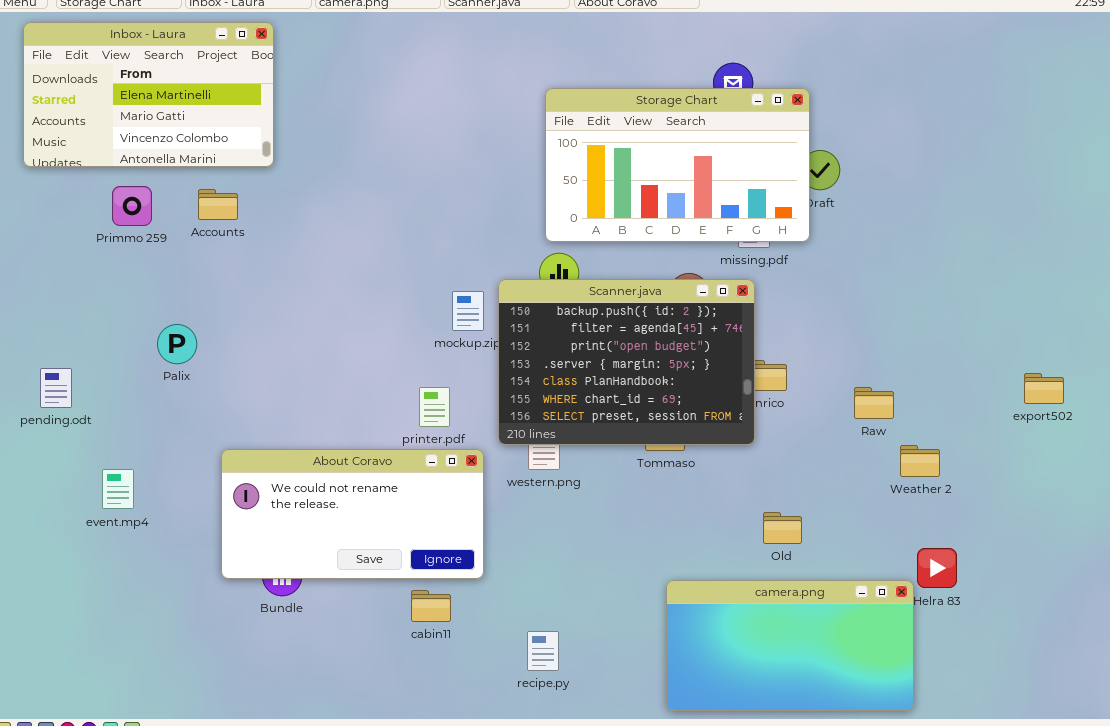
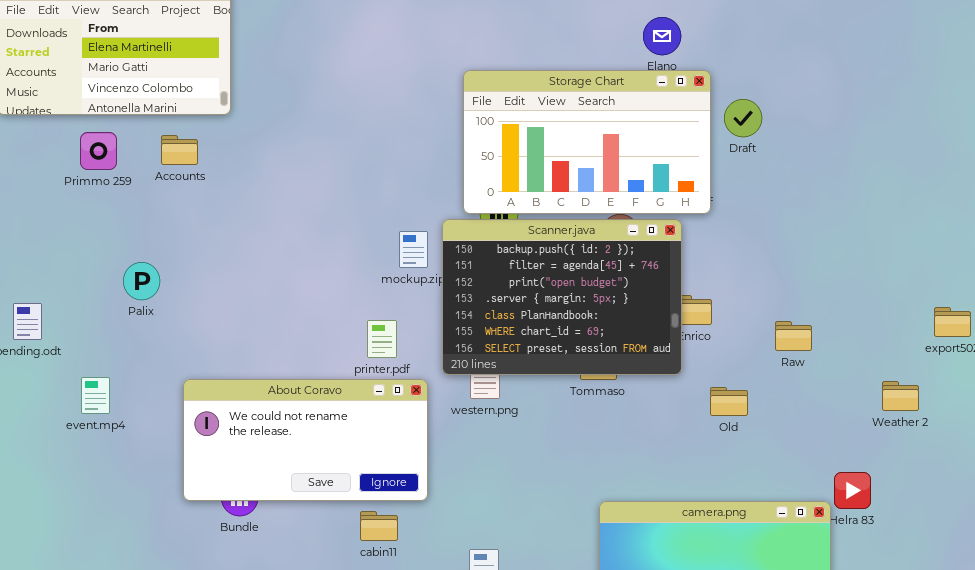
Storage Chart: [545,88,810,242] -> [463,70,711,214], moved
Weather 2: [900,445,940,477] -> [882,381,919,411], moved
event.mp4: [102,469,134,509] -> [81,377,110,414], moved
Old: [763,512,802,544] -> [710,387,748,416], moved

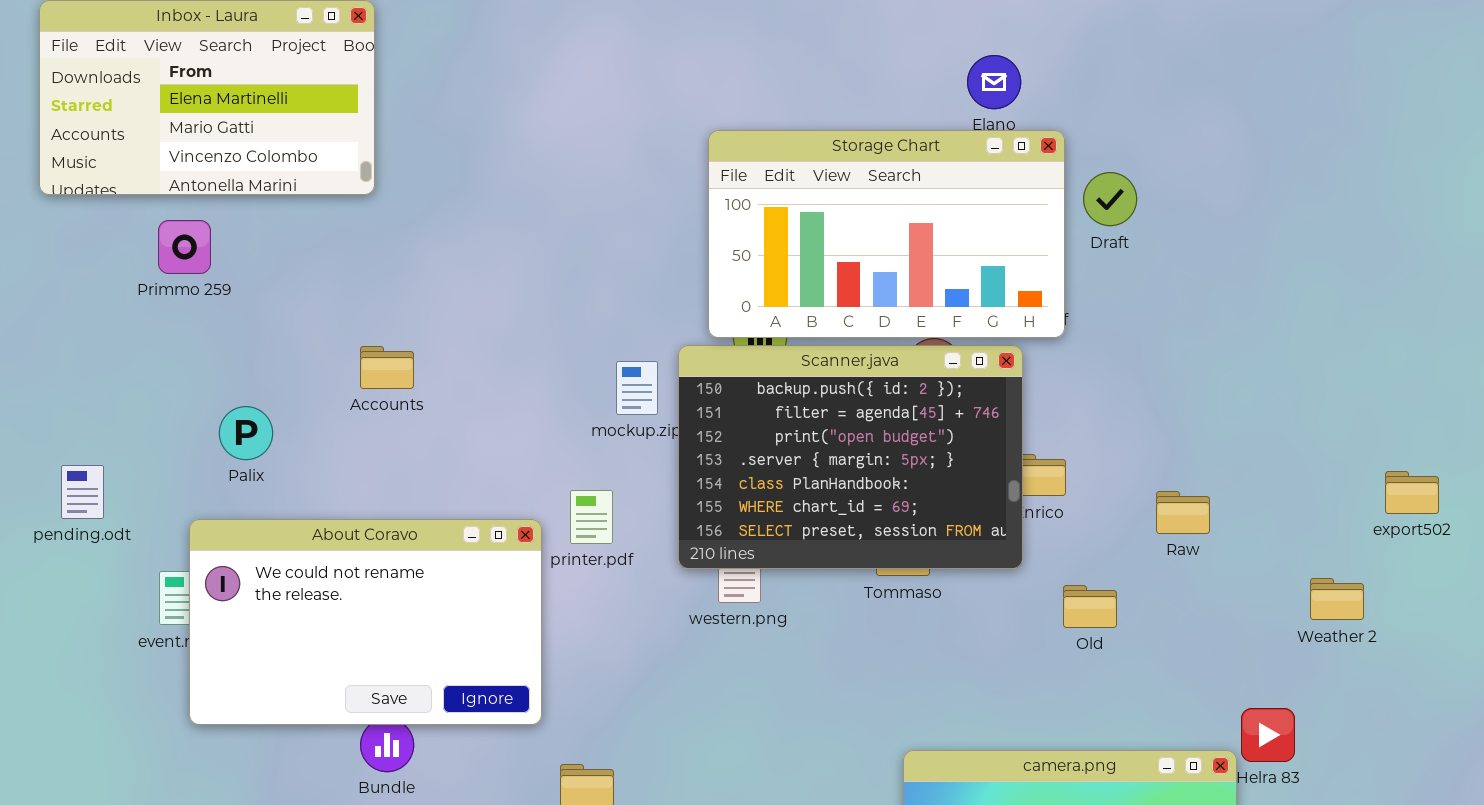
Accounts: [161,135,198,165] -> [360,346,414,389], moved
About Coravo: [183,379,428,501] -> [189,519,542,725], moved, resized

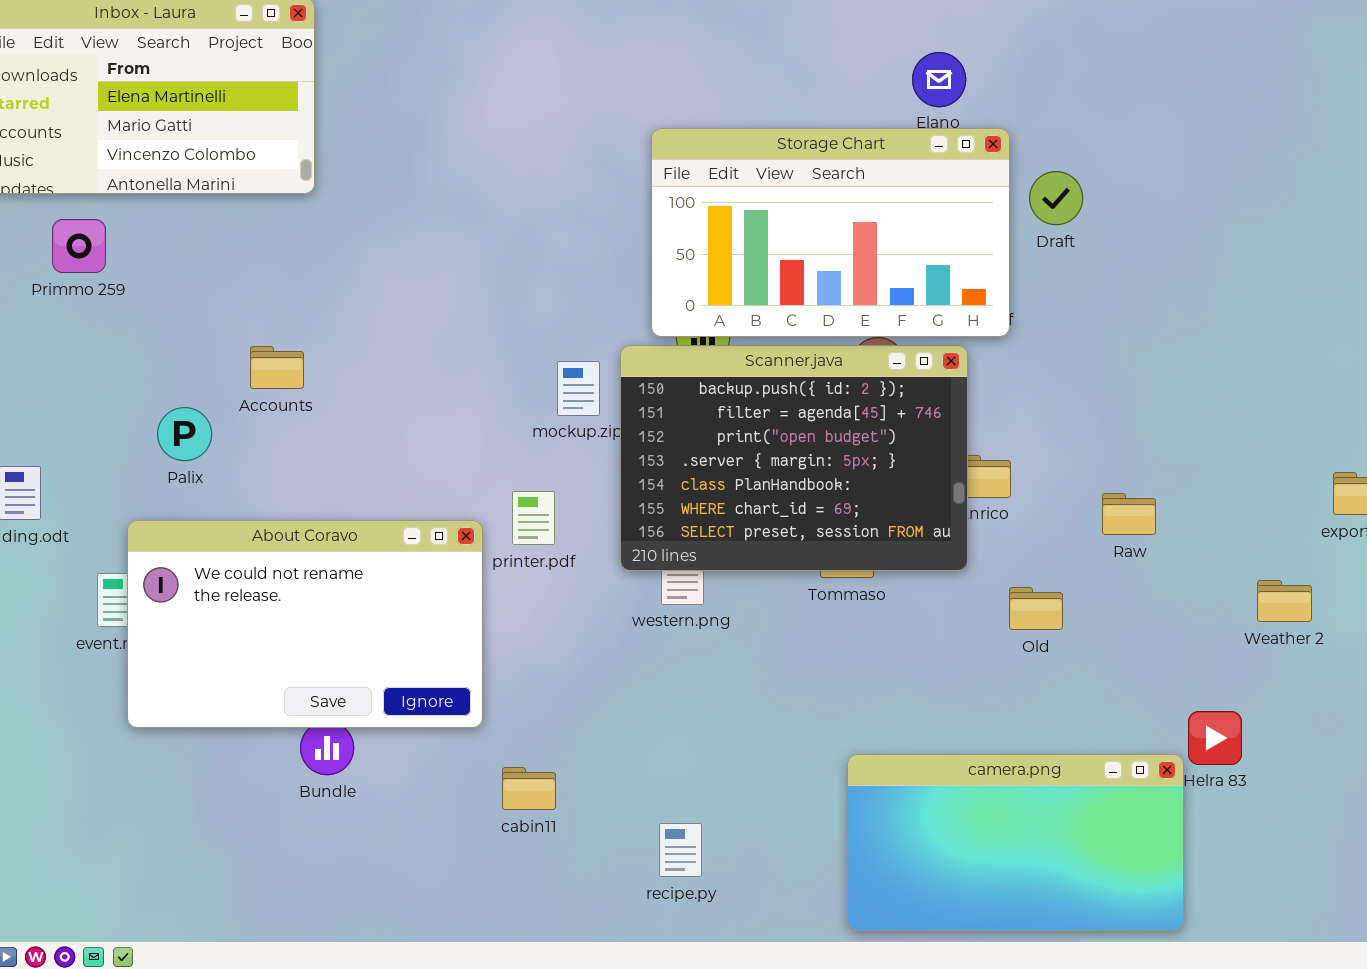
Primmo 259: [158,220,211,274] -> [52,219,106,273], moved
Accounts: [360,346,414,389] -> [250,346,304,389], moved

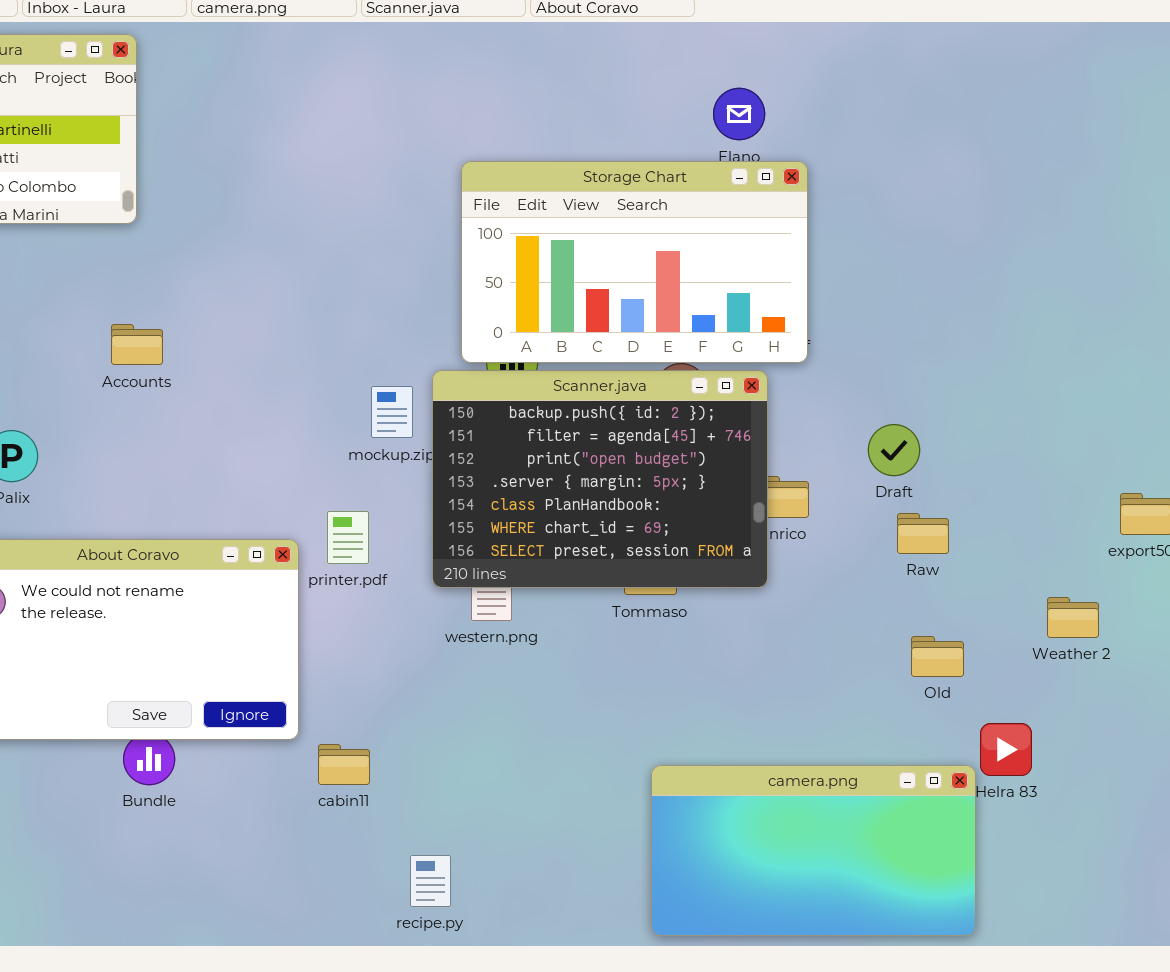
Draft: [1029,171,1083,225] -> [868,424,920,476], moved
Accounts: [250,346,304,389] -> [111,324,163,365], moved
Old: [1009,587,1063,630] -> [911,636,964,677], moved
cabin11: [502,767,556,810] -> [318,744,370,785], moved
recipe.py: [659,823,702,877] -> [410,855,451,907], moved

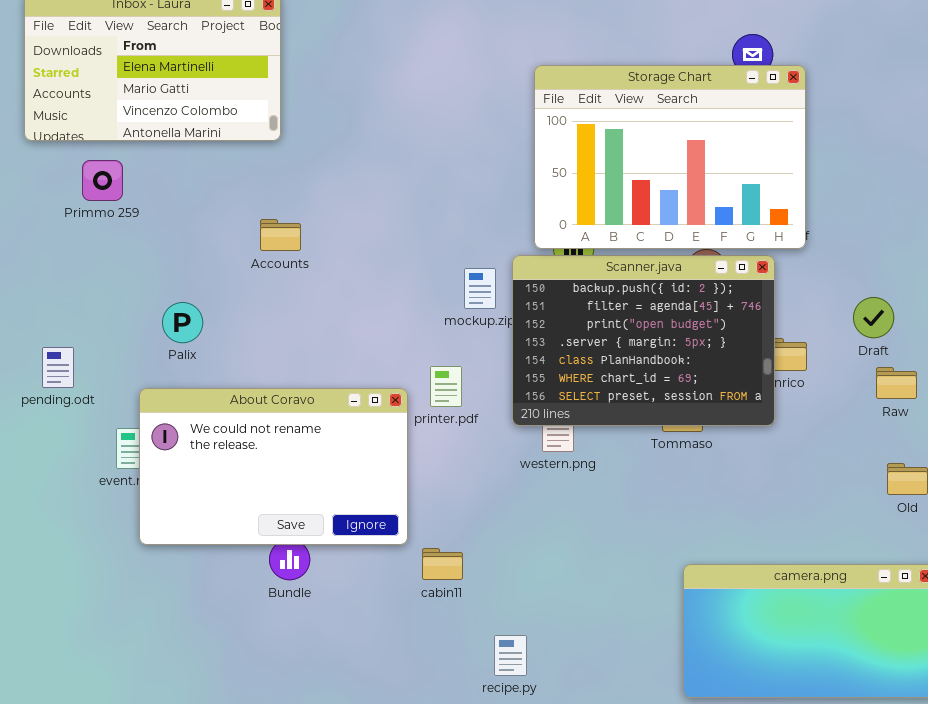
Storage Chart: [461,161,808,363] -> [534,65,806,249], resized

